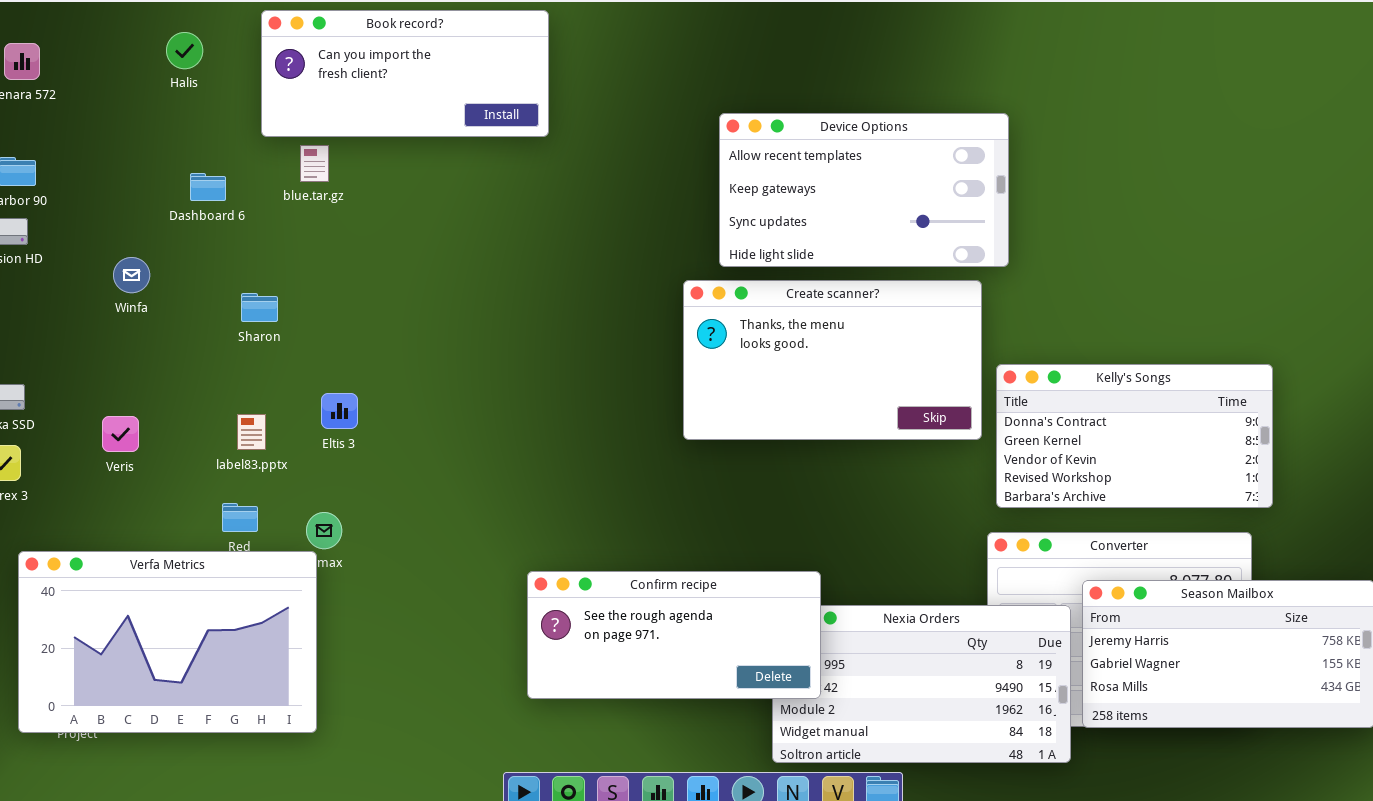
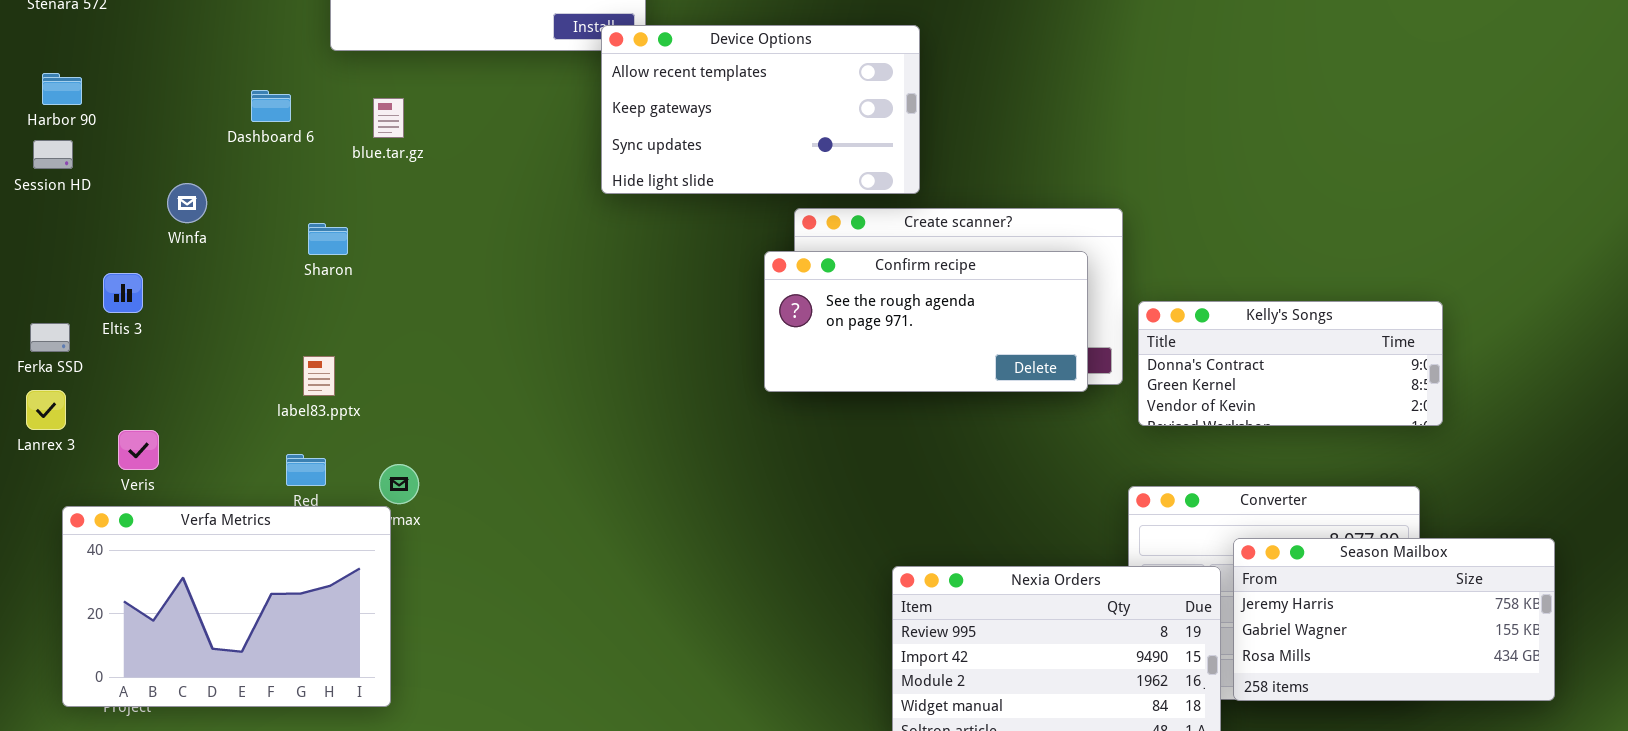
Device Options: [719,113,1009,267] -> [601,25,920,194], moved
blue.tar.gz: [300,145,329,182] -> [373,98,404,138], moved
Kelly's Songs: [996,364,1273,508] -> [1138,301,1443,426], resized
Eltis 3: [321,393,358,429] -> [103,273,143,313], moved
Veris: [102,416,139,452] -> [118,430,159,470], moved
Confirm recipe: [527,571,821,699] -> [764,251,1088,392], moved

